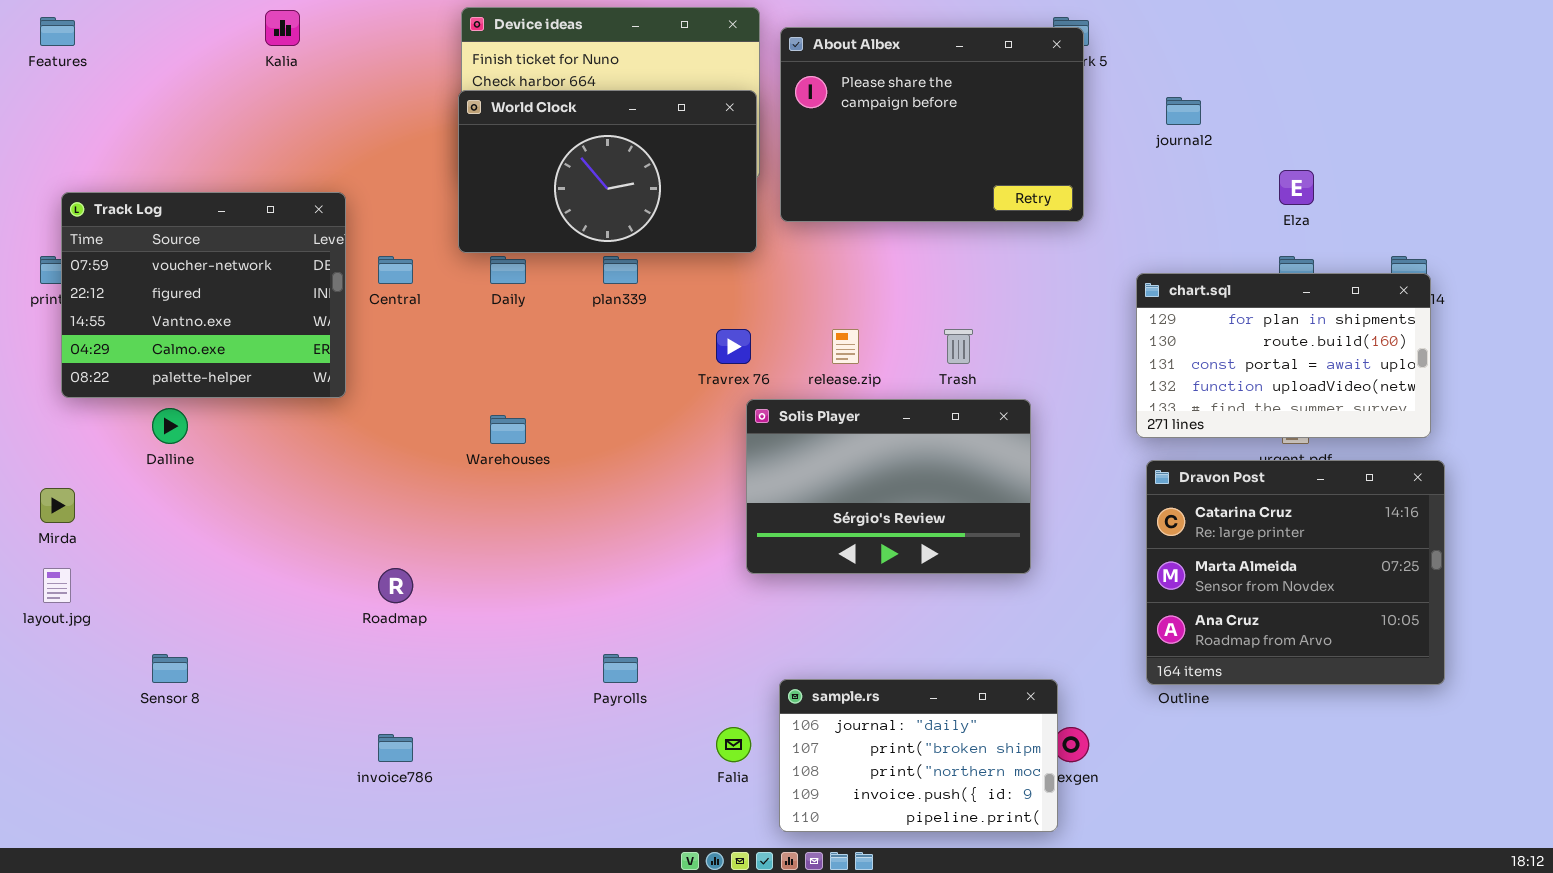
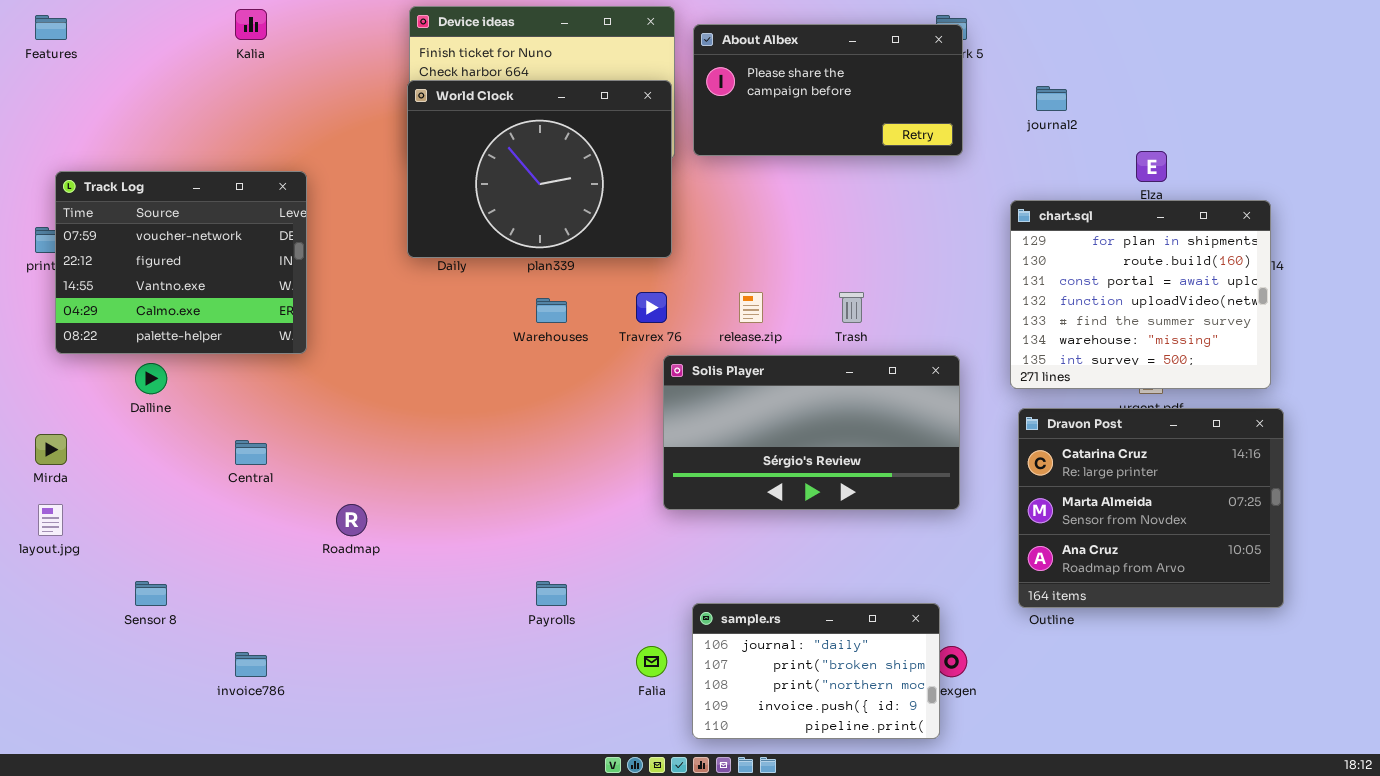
About Albex: [780,27,1084,222] -> [693,24,963,156], resized
World Clock: [458,90,757,253] -> [407,80,672,258], resized
Central: [378,256,413,284] -> [235,440,267,465], moved
chart.sql: [1136,273,1431,438] -> [1010,200,1271,389], resized
Solis Player: [746,399,1031,574] -> [663,355,960,510], resized
Warehouses: [490,415,526,444] -> [536,298,567,323], moved
invoice786: [378,734,413,762] -> [235,652,267,677], moved

